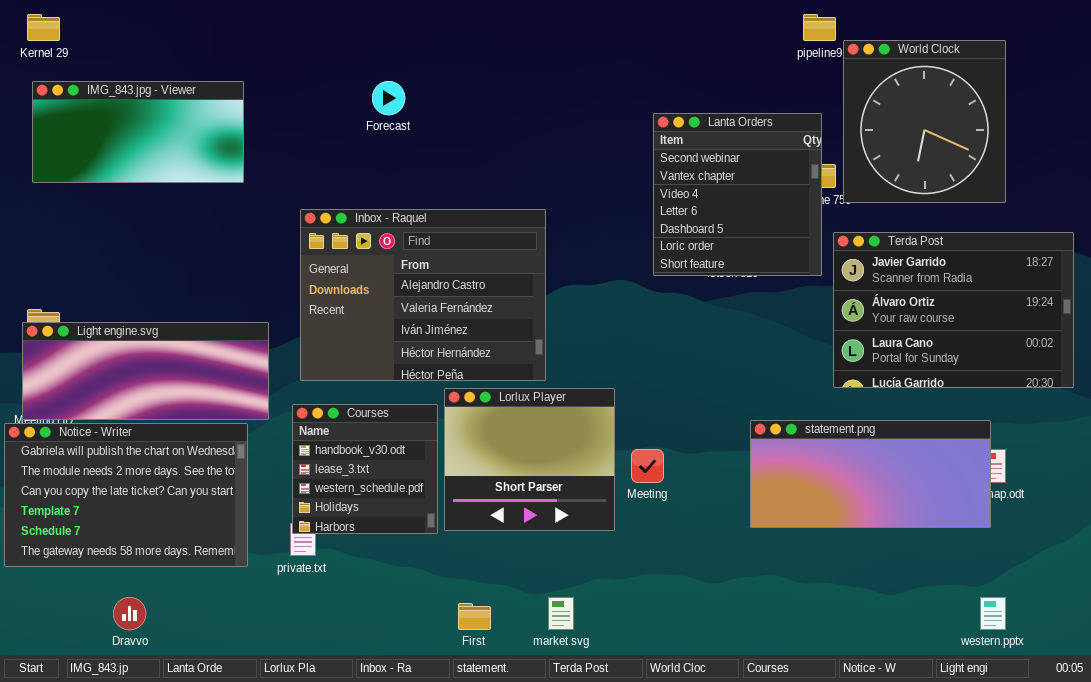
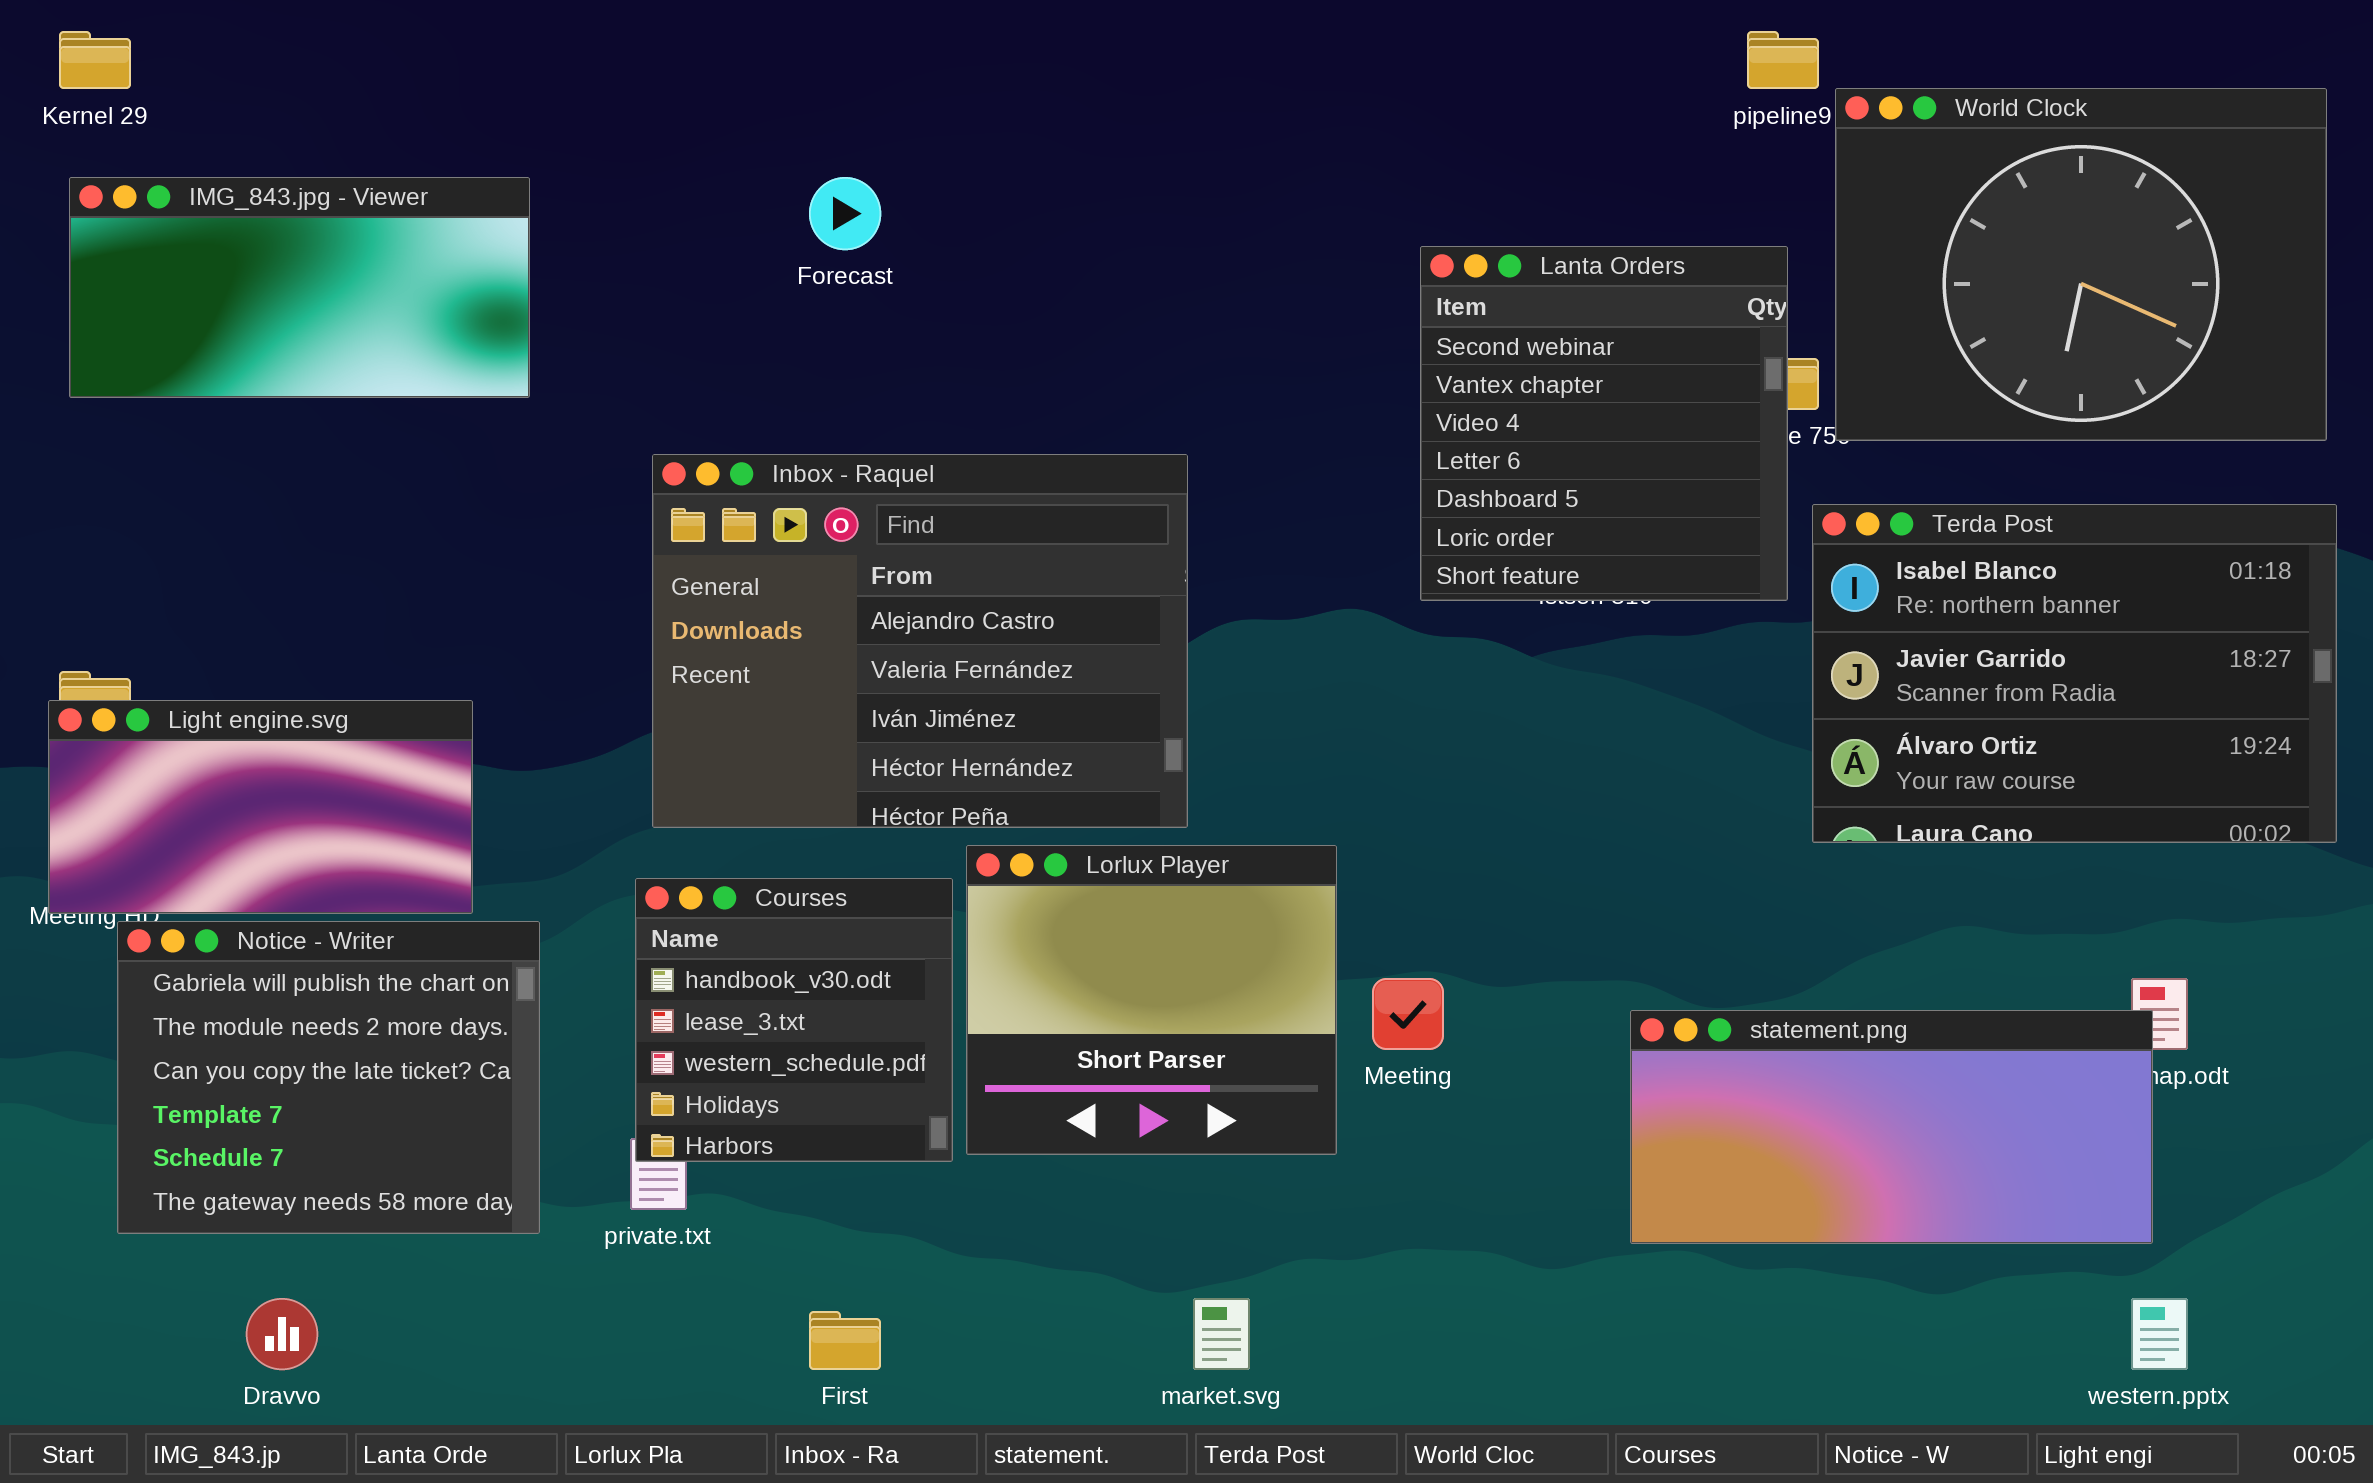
World Clock: [843,40,1006,203] -> [1835,88,2327,441], resized
Terda Post: [833,232,1074,388] -> [1812,504,2337,843], scrolled up 1 row
Light engine.svg: [22,322,269,420] -> [48,700,473,914], resized
statement.png: [750,420,991,528] -> [1630,1010,2153,1244], moved
Notice - Writer: [4,423,248,567] -> [117,921,540,1234], resized
First: [458,603,491,630] -> [809,1311,881,1370], moved

